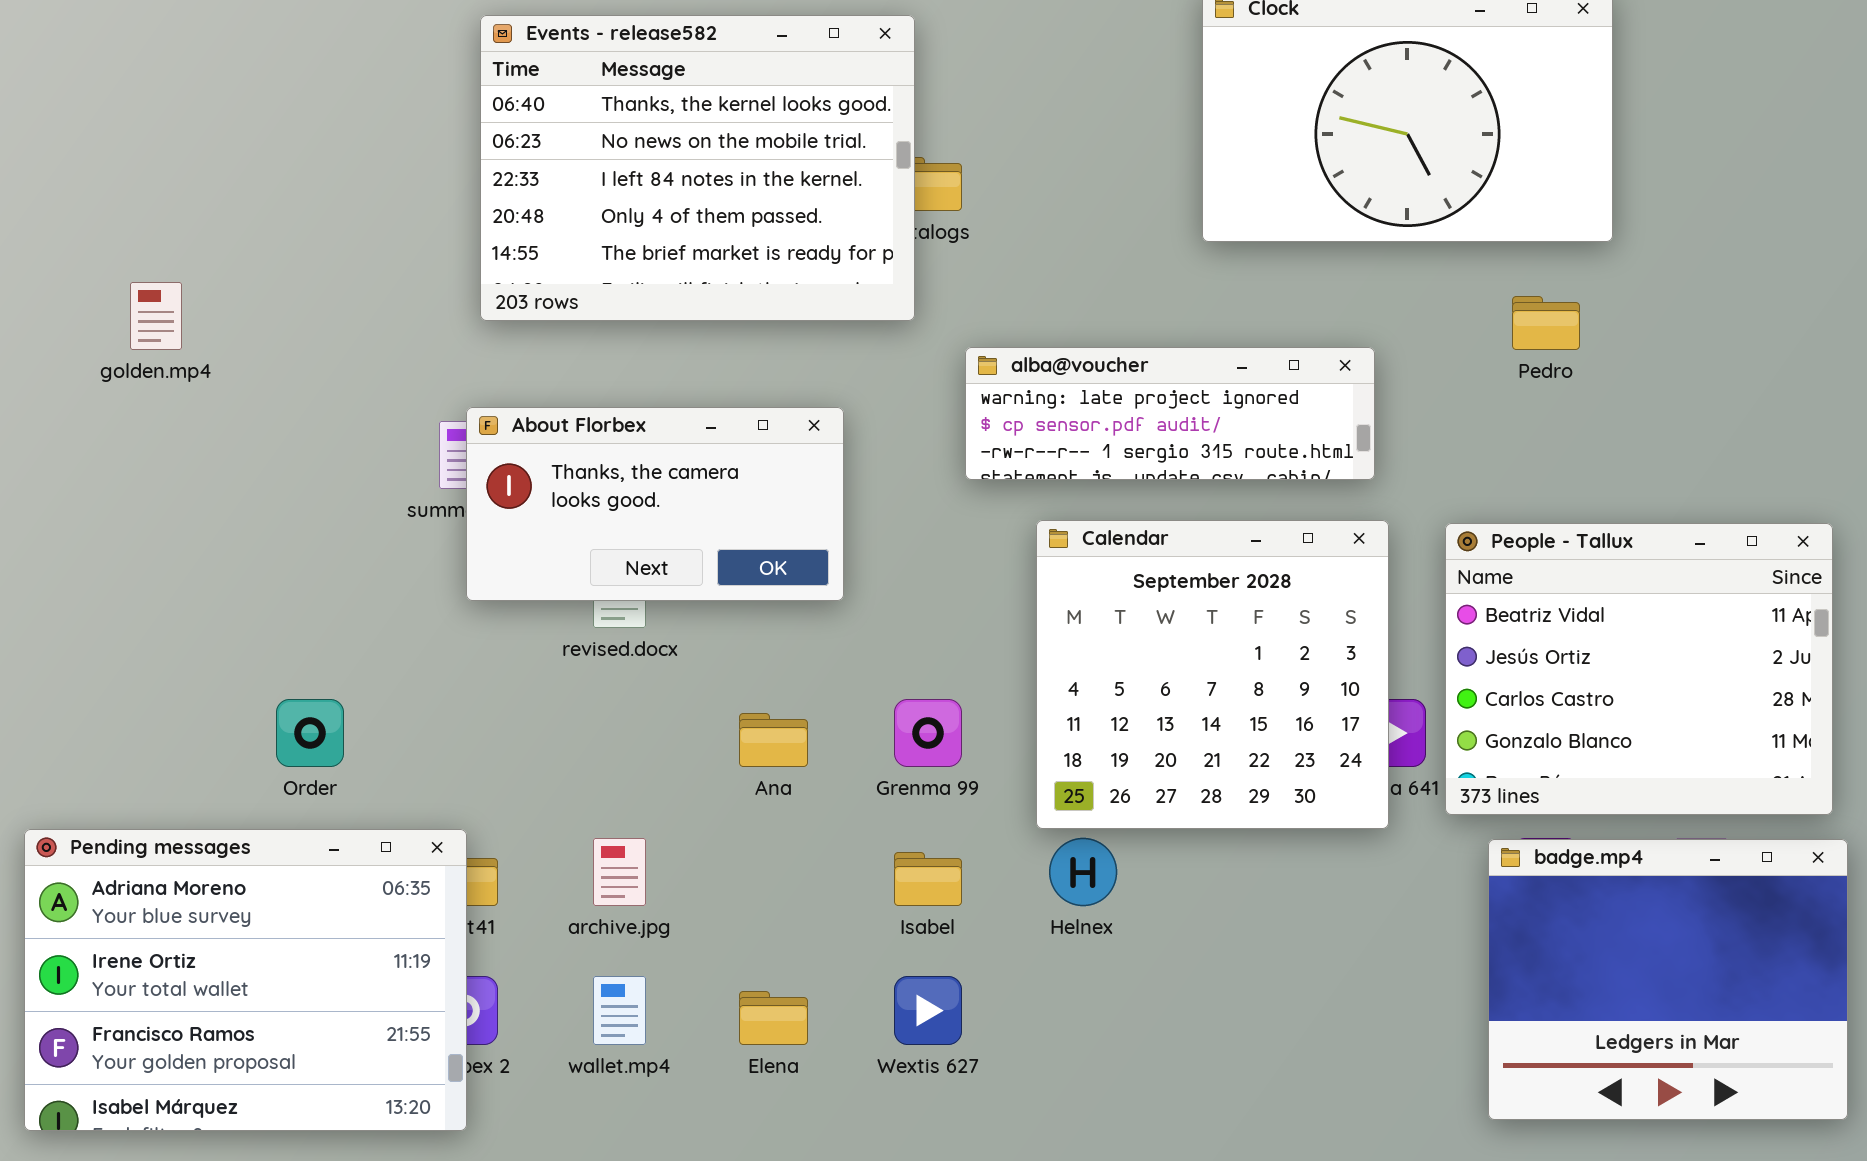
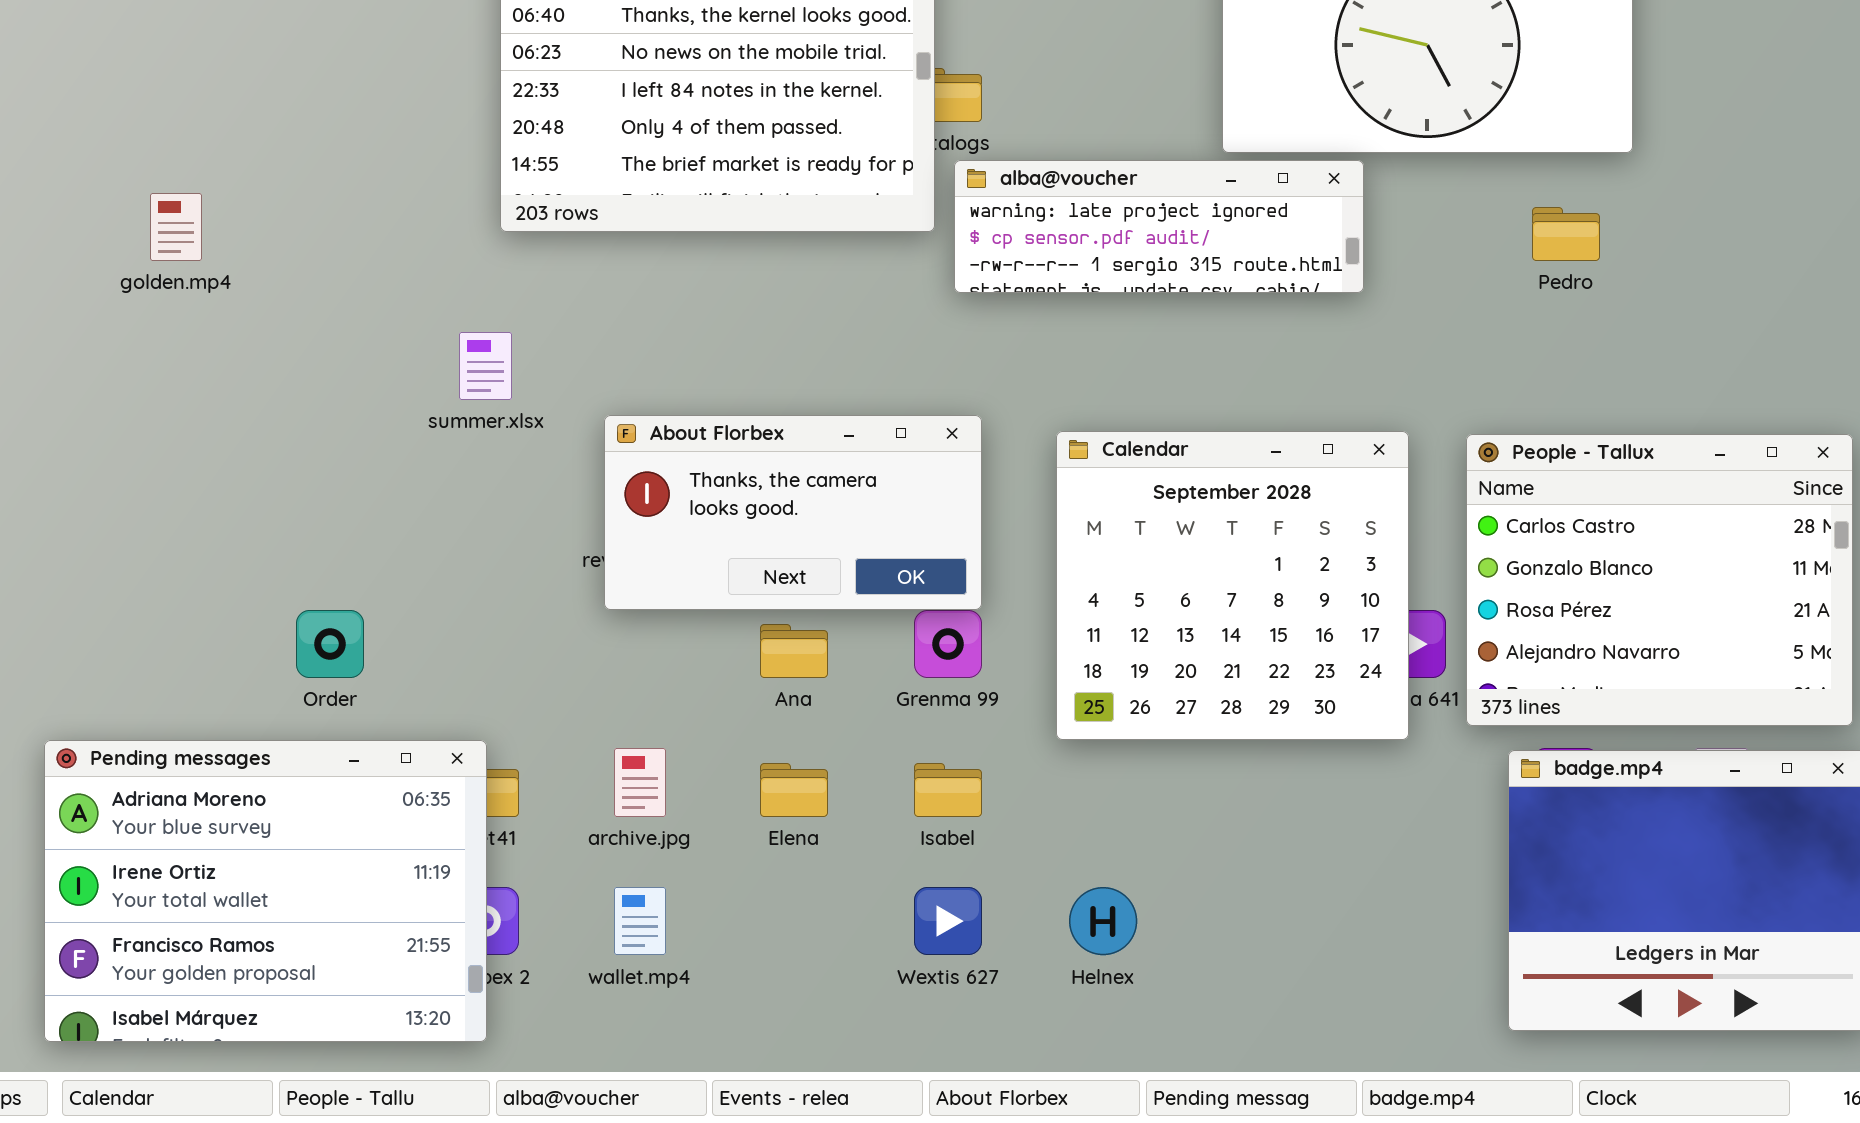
alba@voucher: [965,347,1375,480] -> [954,160,1364,293], moved
About Florbex: [466,407,844,601] -> [604,415,982,610], moved
People - Tallux: [1445,523,1833,815] -> [1466,434,1853,726], scrolled down 2 rows
Helnex: [1049,838,1117,906] -> [1069,887,1137,955], moved
Elena: [739,991,808,1045] -> [760,763,828,817], moved

